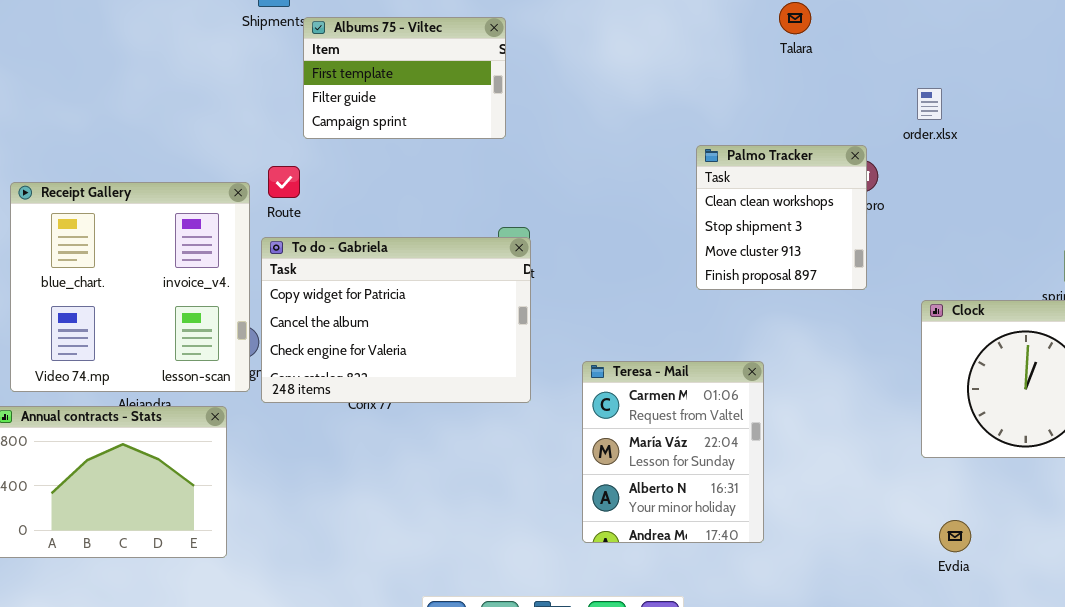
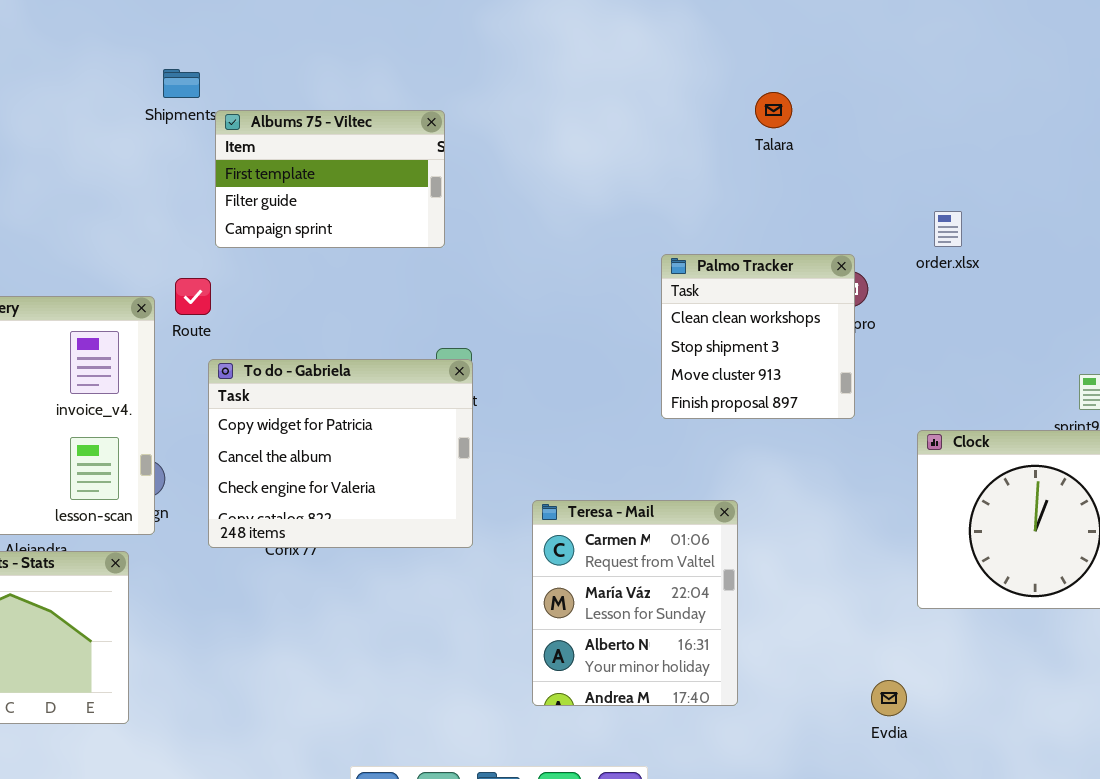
order.xlsx: [917,88,942,120] -> [934,211,962,247], moved
To do - Gabriela: [261,237,531,403] -> [208,359,473,548], resized
Evdia: [939,520,971,552] -> [871,680,907,716], moved

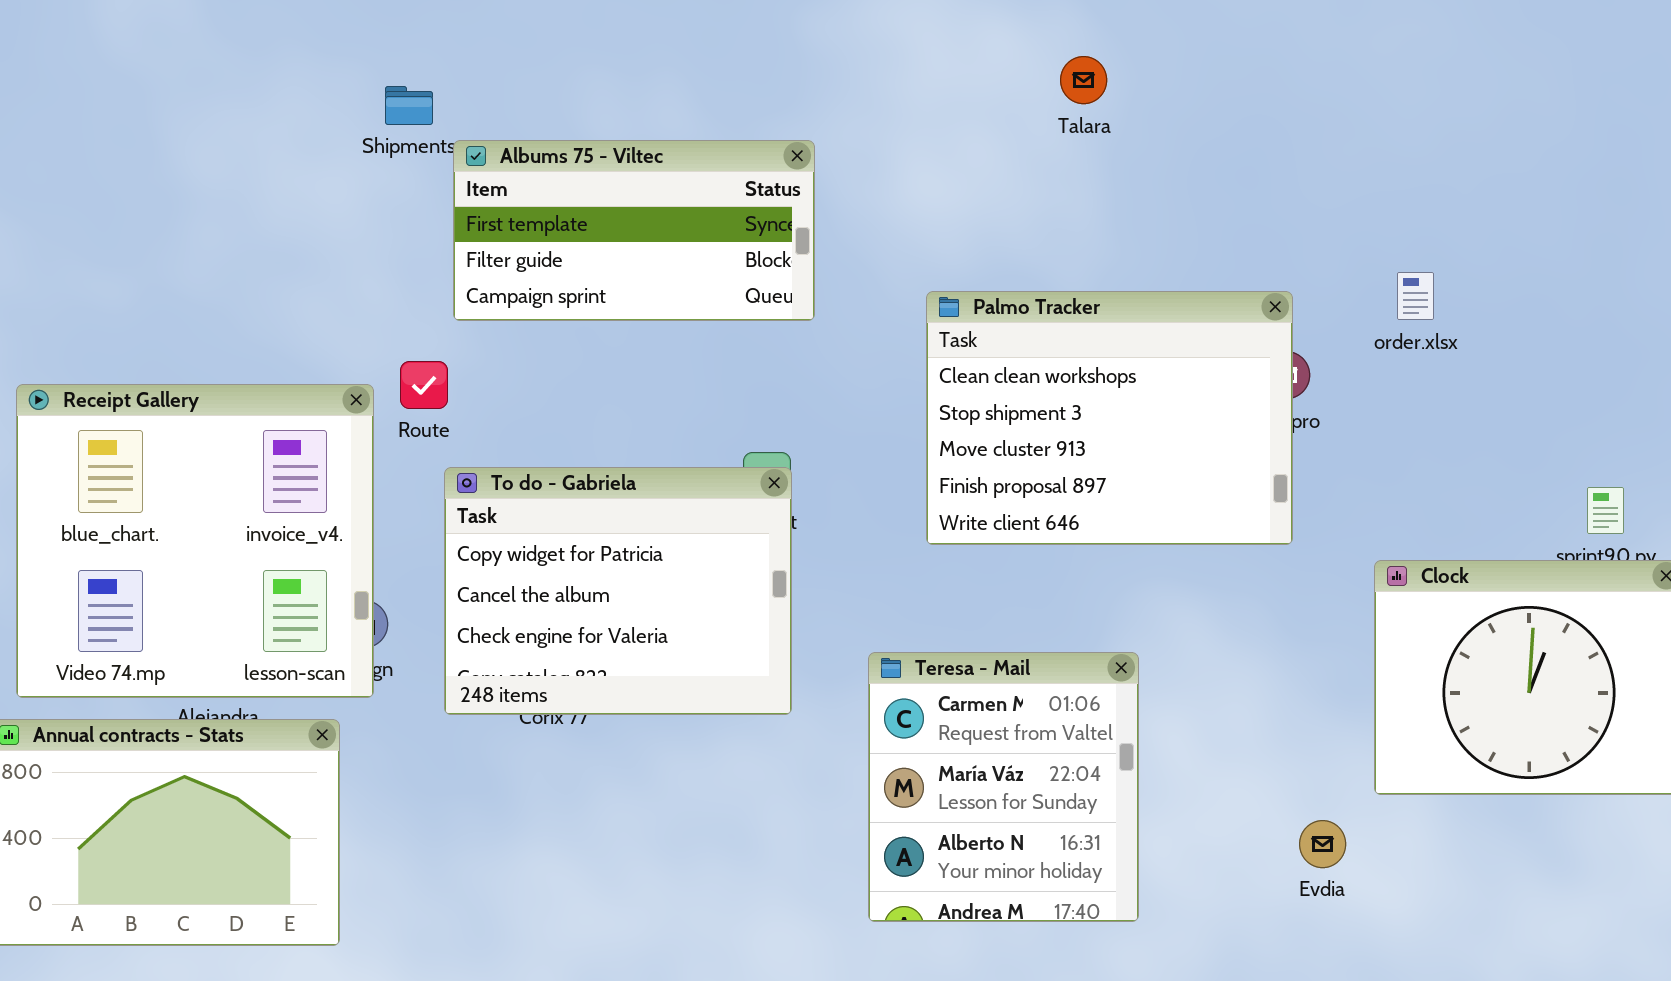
Talara: [755,92,792,128] -> [1060,56,1107,104], moved
Albums 75 - Viltec: [215,110,445,248] -> [453,140,815,321], resized
Palmo Tracker: [661,254,855,419] -> [926,291,1293,545], resized
Evdia: [871,680,907,716] -> [1299,820,1346,868], moved

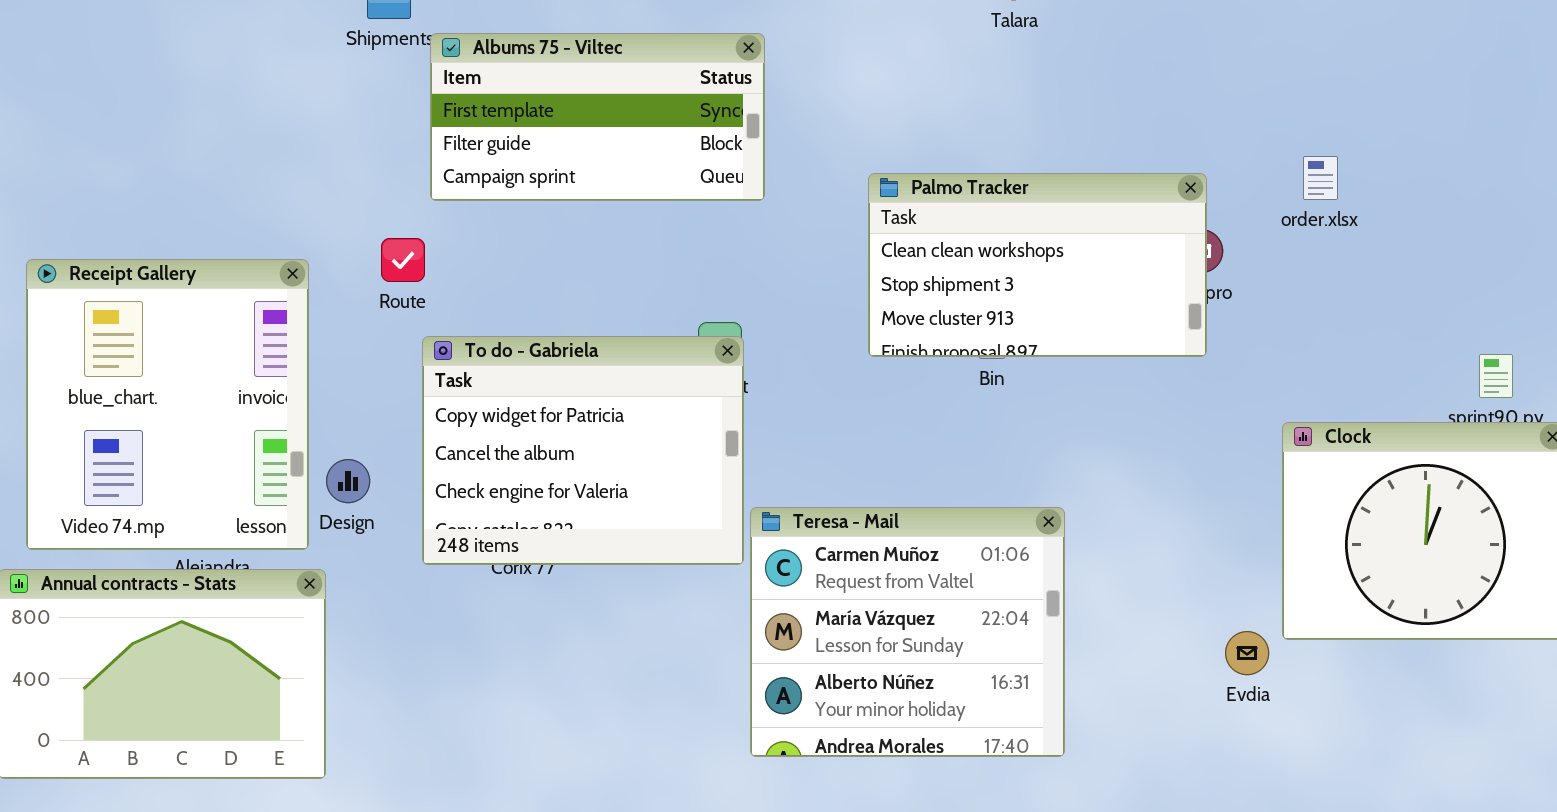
Palmo Tracker: [926,291,1293,545] -> [868,173,1207,357], resized
Receipt Gallery: [16,384,374,698] -> [26,259,309,550], resized
Teresa - Mail: [868,652,1139,922] -> [750,507,1065,757], resized
Evdia: [1299,820,1346,868] -> [1225,631,1269,675], moved

